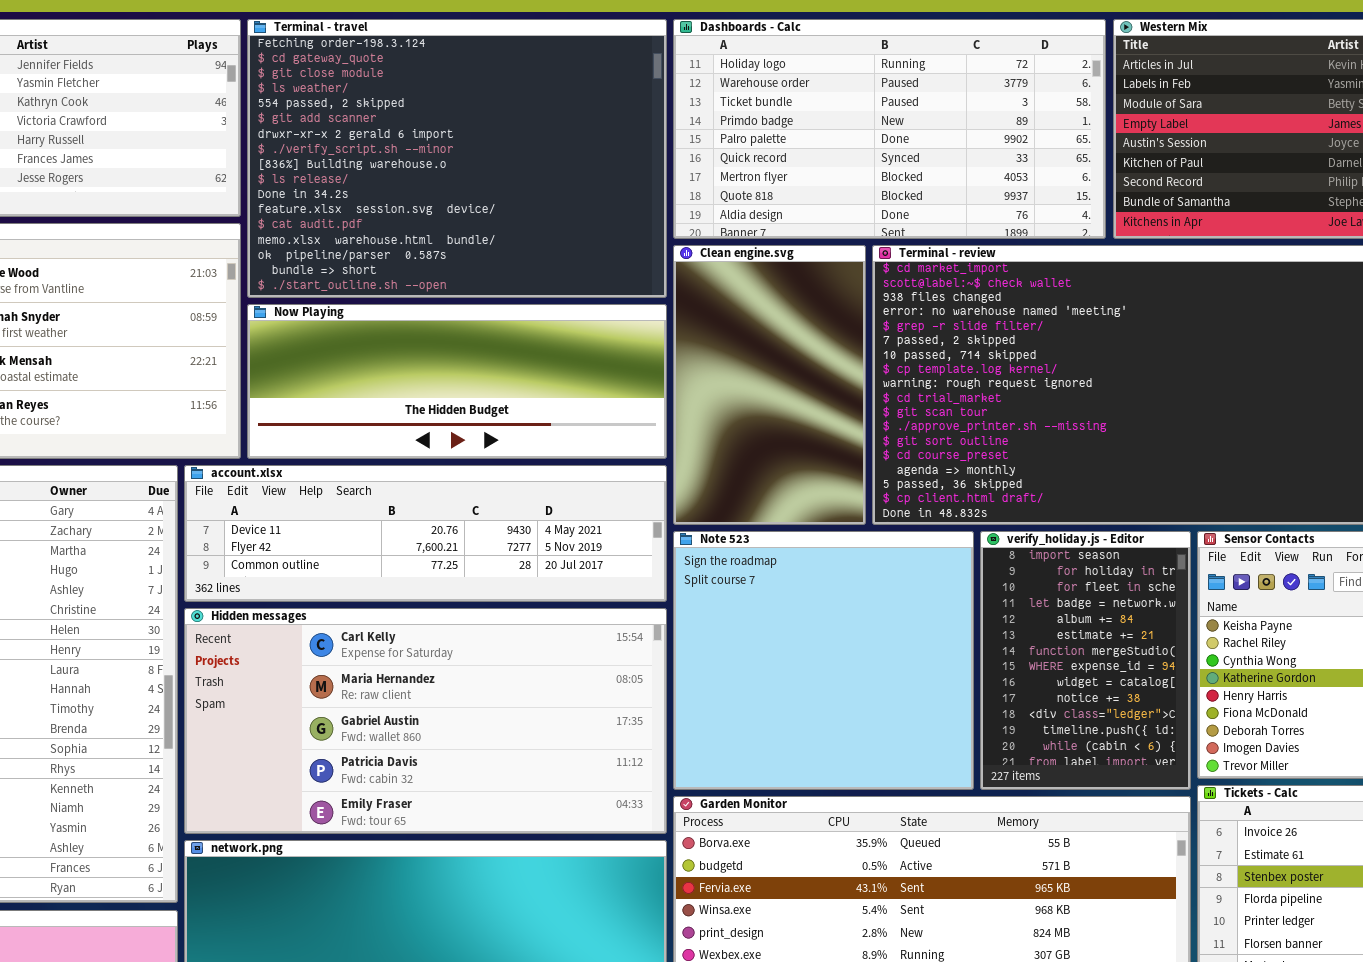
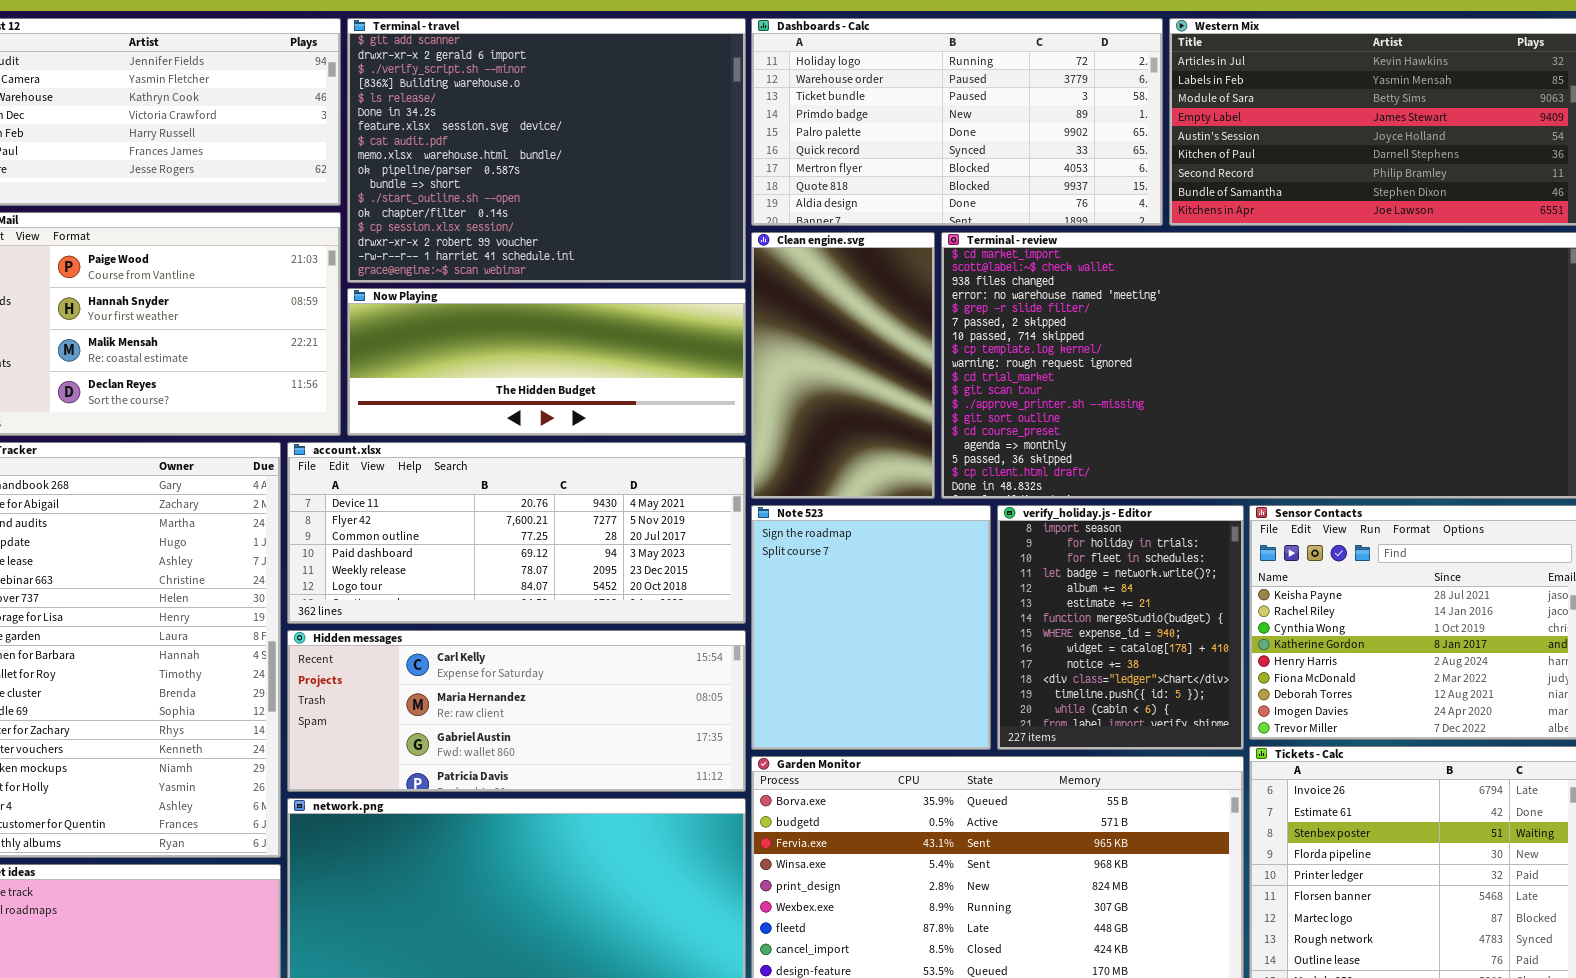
Terminal - travel: [247,19,667,298] -> [347,18,746,283], scrolled down 5 rows
account.xlsx: [184,465,667,602] -> [287,442,746,624], resized
Note 523: [673,531,974,790] -> [751,505,991,750], resized
verify_holiday.js - Editor: [980,531,1191,790] -> [997,505,1244,750], resized
Hidden messages: [184,608,667,834] -> [287,630,746,792], resized

